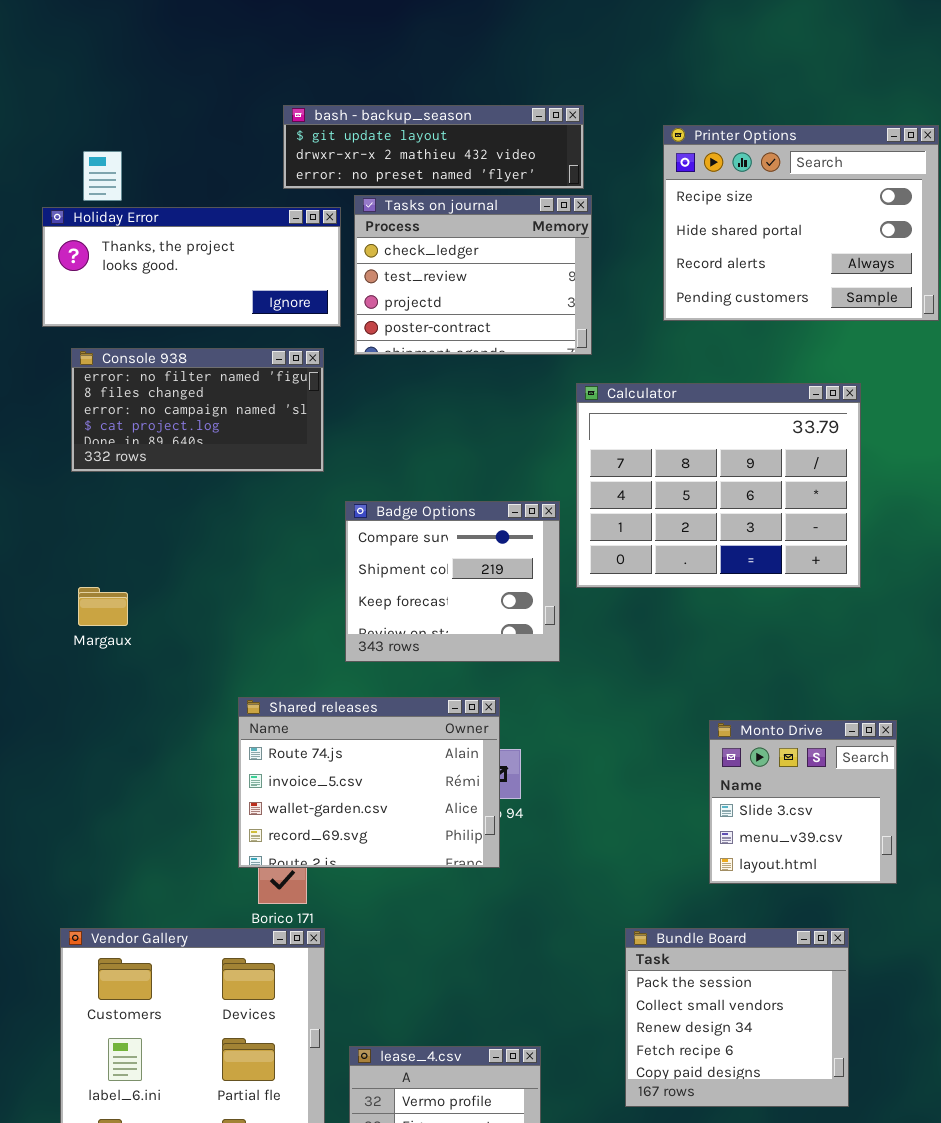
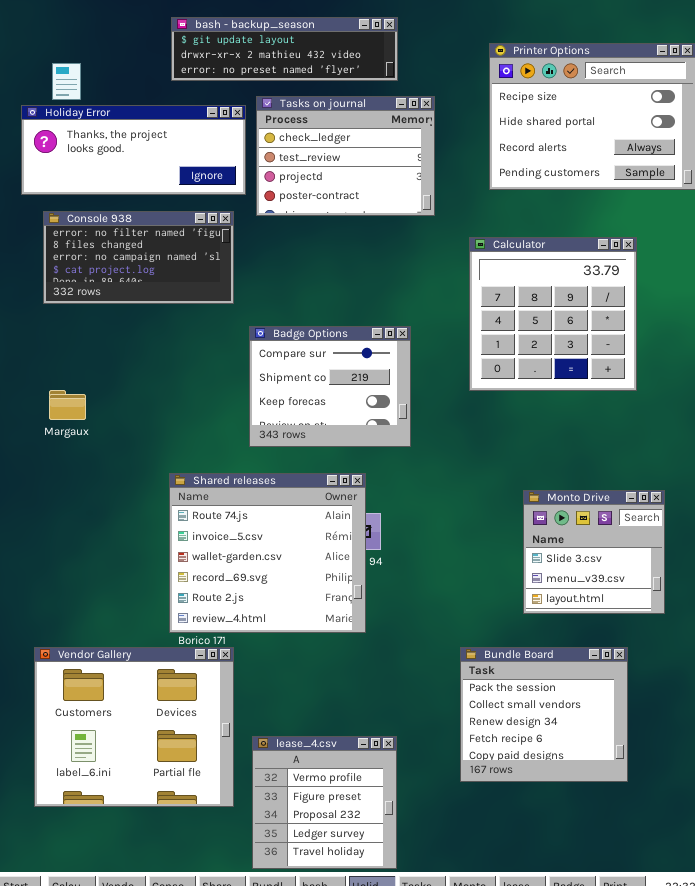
bash - backup_season: [283,105,584,189] -> [171,17,398,81], moved
Calculator: [576,383,861,588] -> [469,237,637,391], resized
Shared releases: [238,697,500,868] -> [169,473,366,633], resized

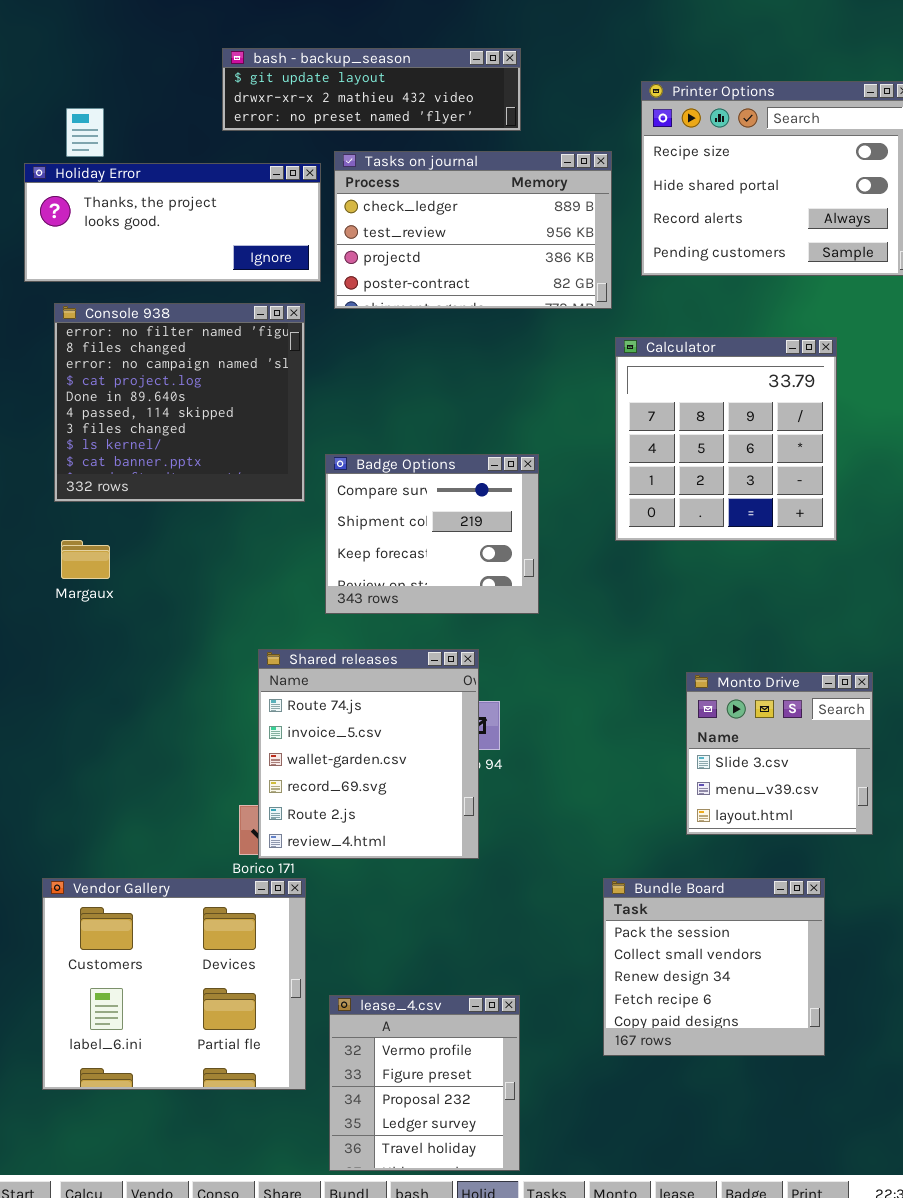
Tasks on journal: [256,96,435,216] -> [334,151,612,309], resized
Console 938: [43,211,234,304] -> [54,303,305,502], resized
Shared releases: [169,473,366,633] -> [258,649,479,859], resized

